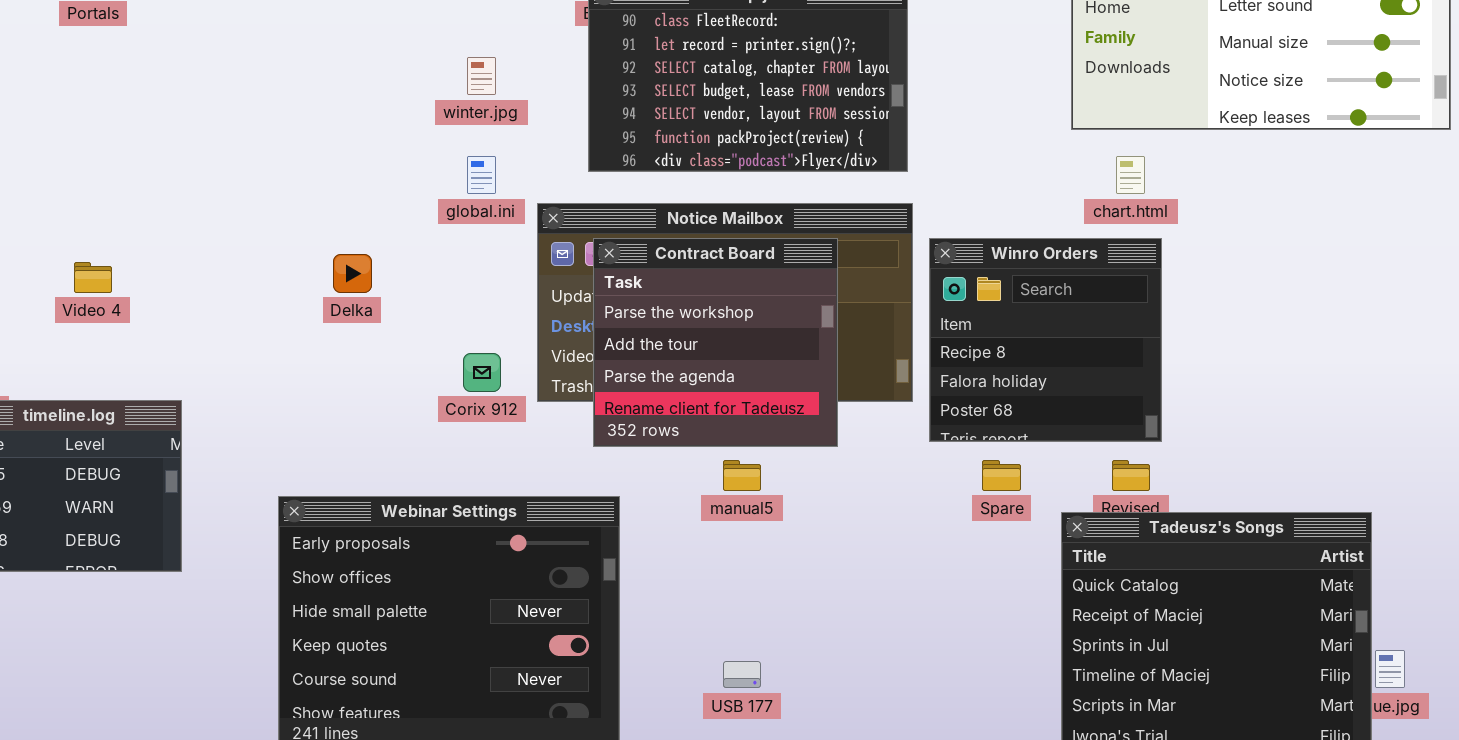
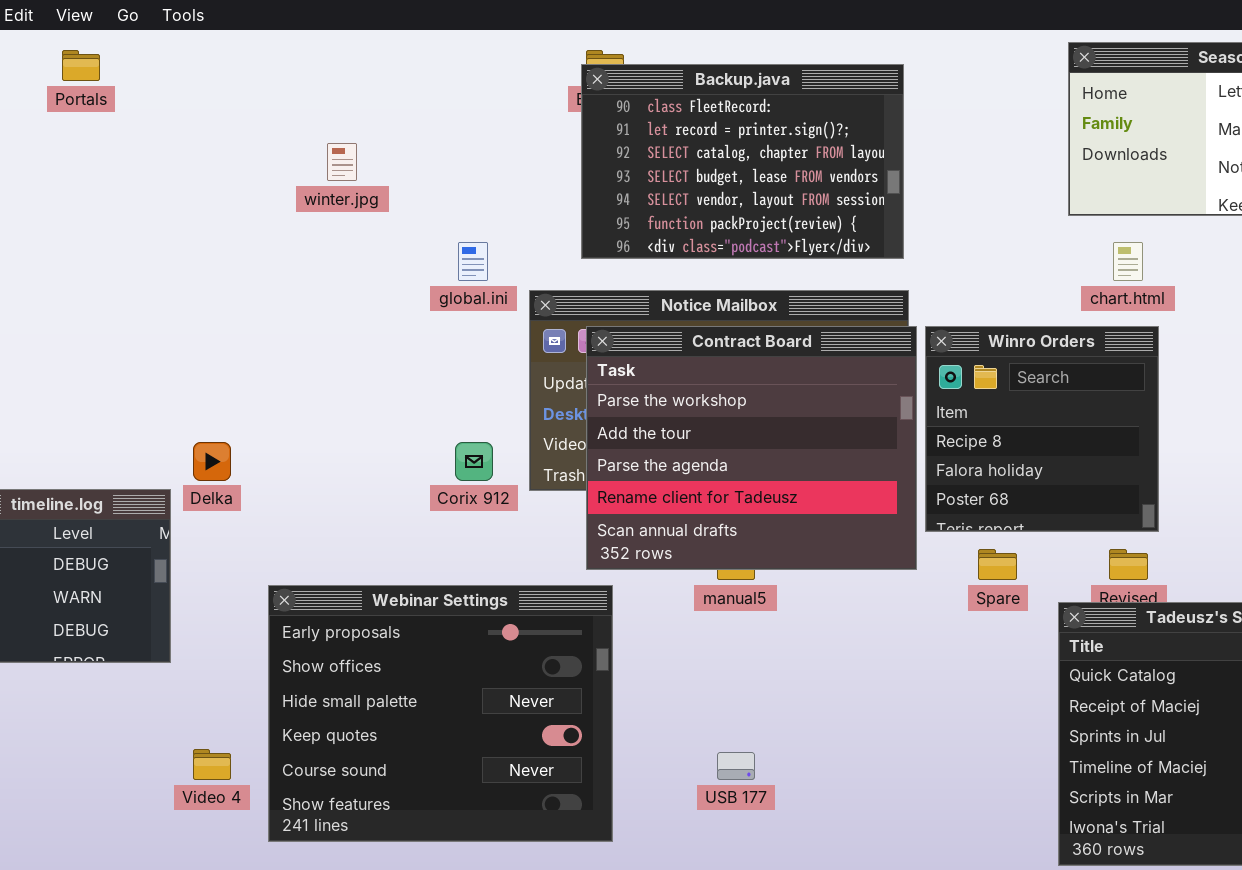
winter.jpg: [467,57,496,95] -> [327,143,357,181], moved
Contract Board: [593,238,838,447] -> [586,326,917,570], resized
Delka: [333,254,372,293] -> [193,442,231,481], moved
Video 4: [74,262,112,293] -> [193,749,231,780], moved

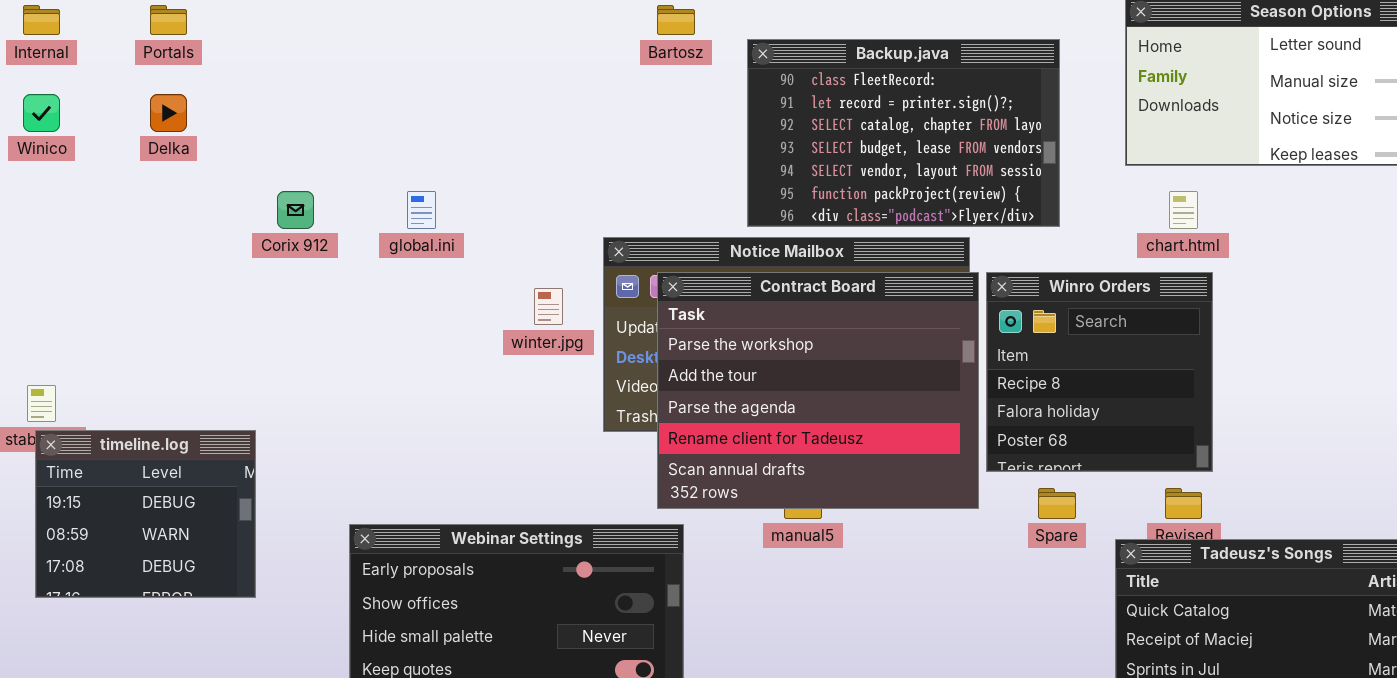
Backup.java: [581,64,904,259] -> [747,39,1060,227], moved
winter.jpg: [327,143,357,181] -> [534,288,563,325], moved
global.ini: [458,242,488,281] -> [407,191,436,229], moved
Delka: [193,442,231,481] -> [150,94,187,132], moved
Corix 912: [455,442,493,481] -> [277,191,314,229], moved

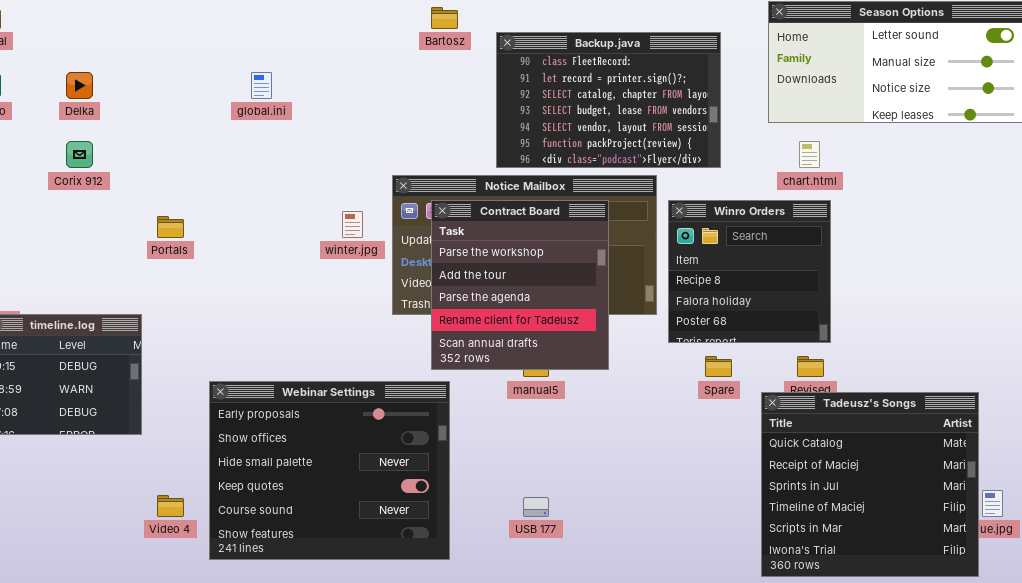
Portals: [150,5,187,35] -> [157,216,184,238], moved
Corix 912: [277,191,314,229] -> [66,141,93,168], moved
global.ini: [407,191,436,229] -> [251,72,272,99], moved
Contract Board: [657,272,979,509] -> [431,200,609,370], resized

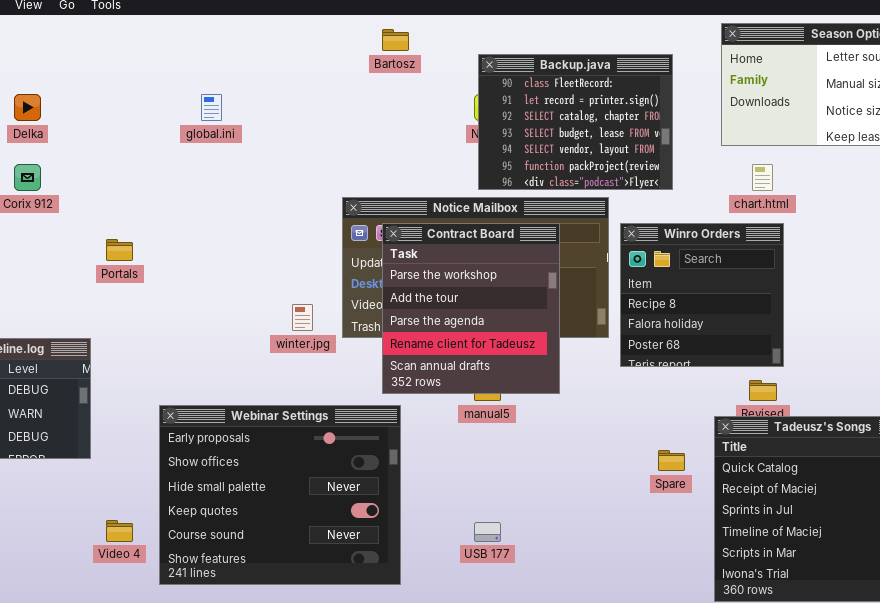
Backup.java: [496,32,721,168] -> [478,54,673,190], resized
winter.jpg: [342,211,363,238] -> [292,304,313,331], moved
Spare: [705,356,732,377] -> [658,450,685,471], moved

